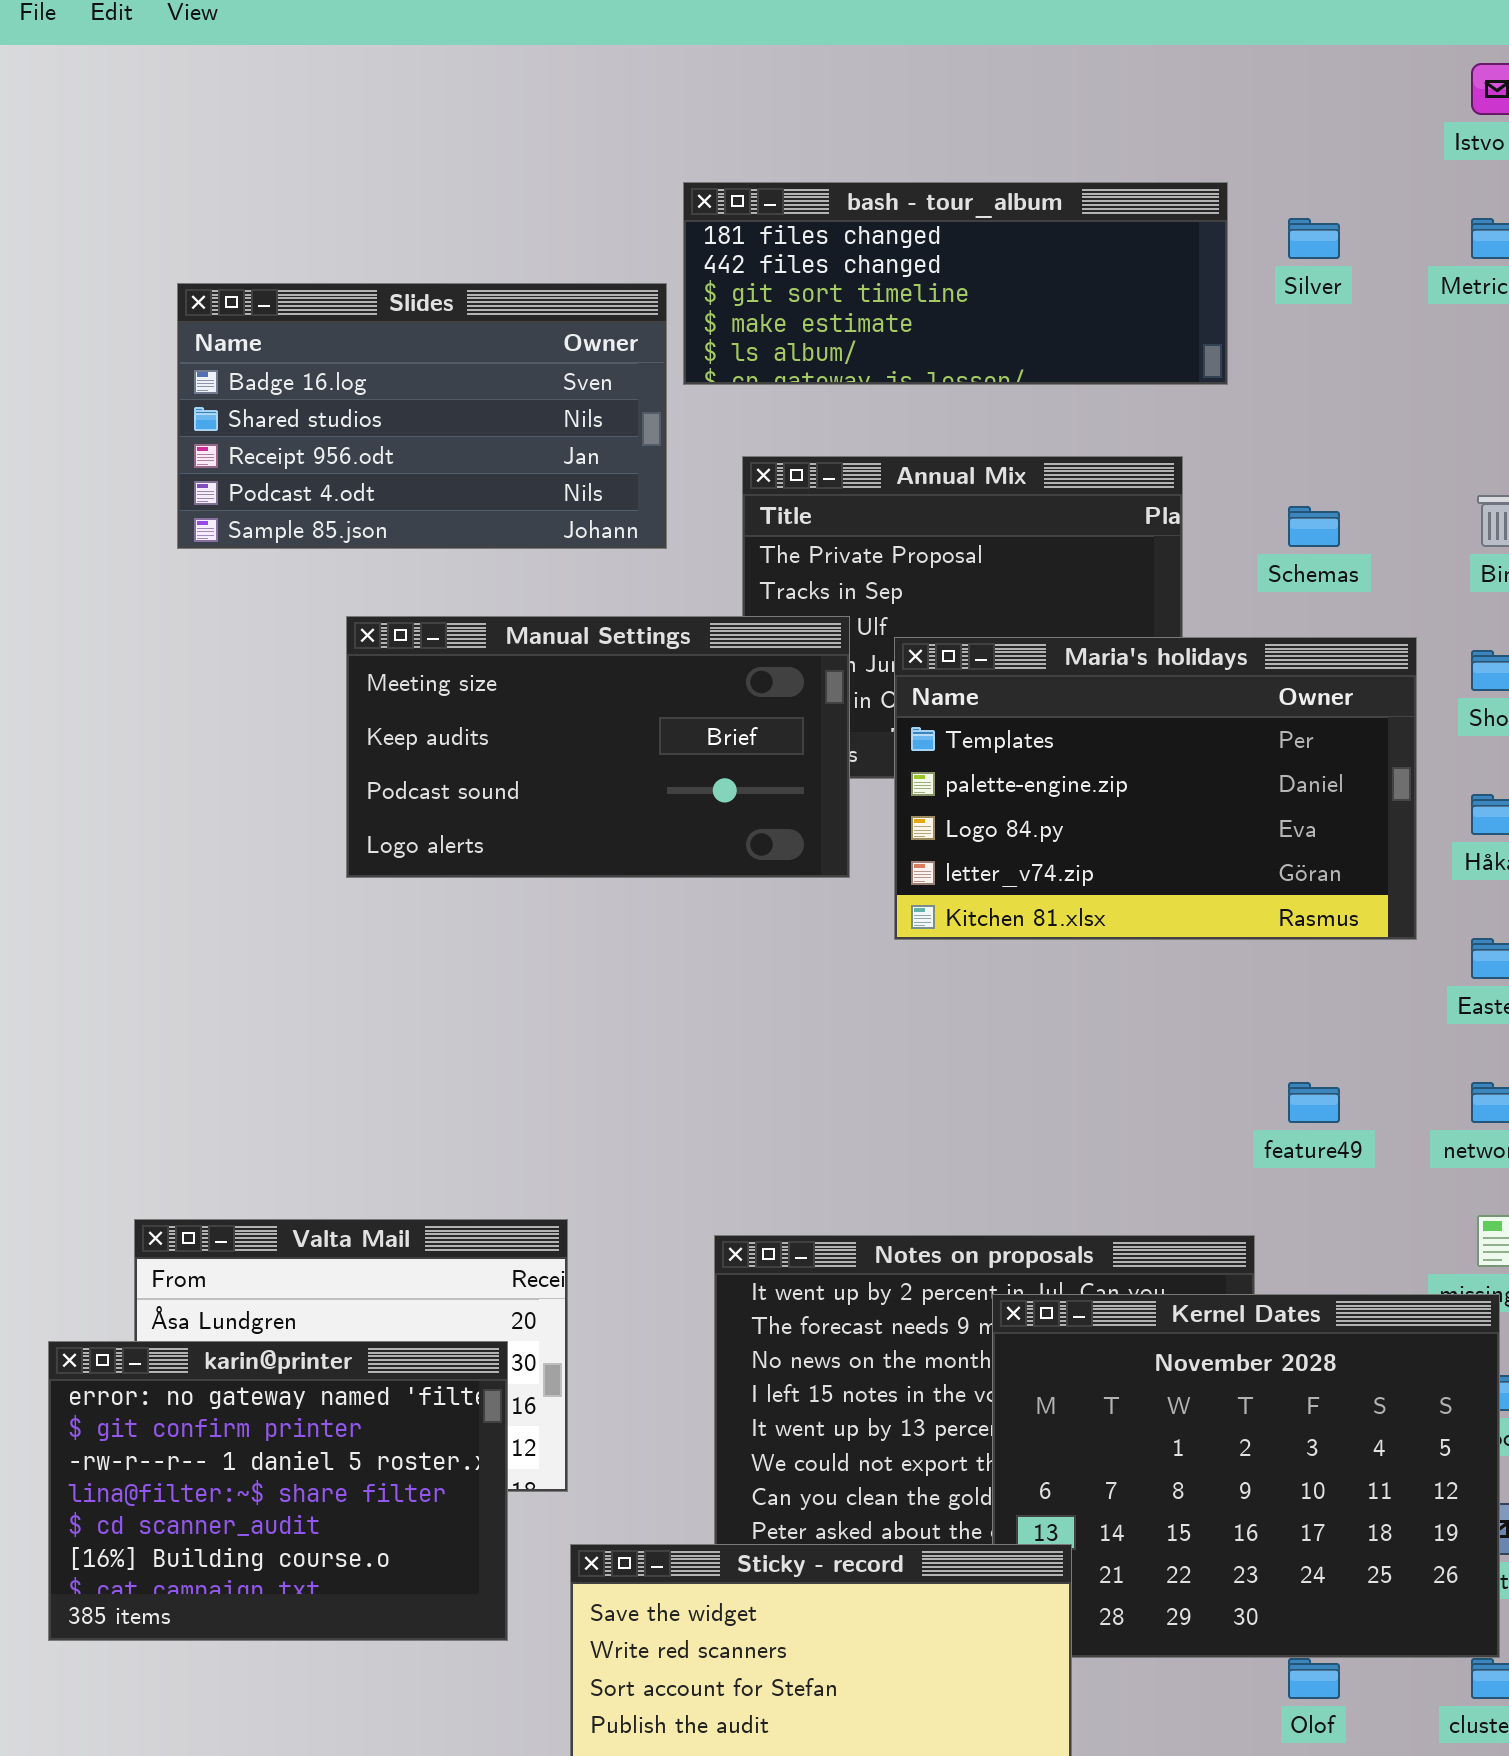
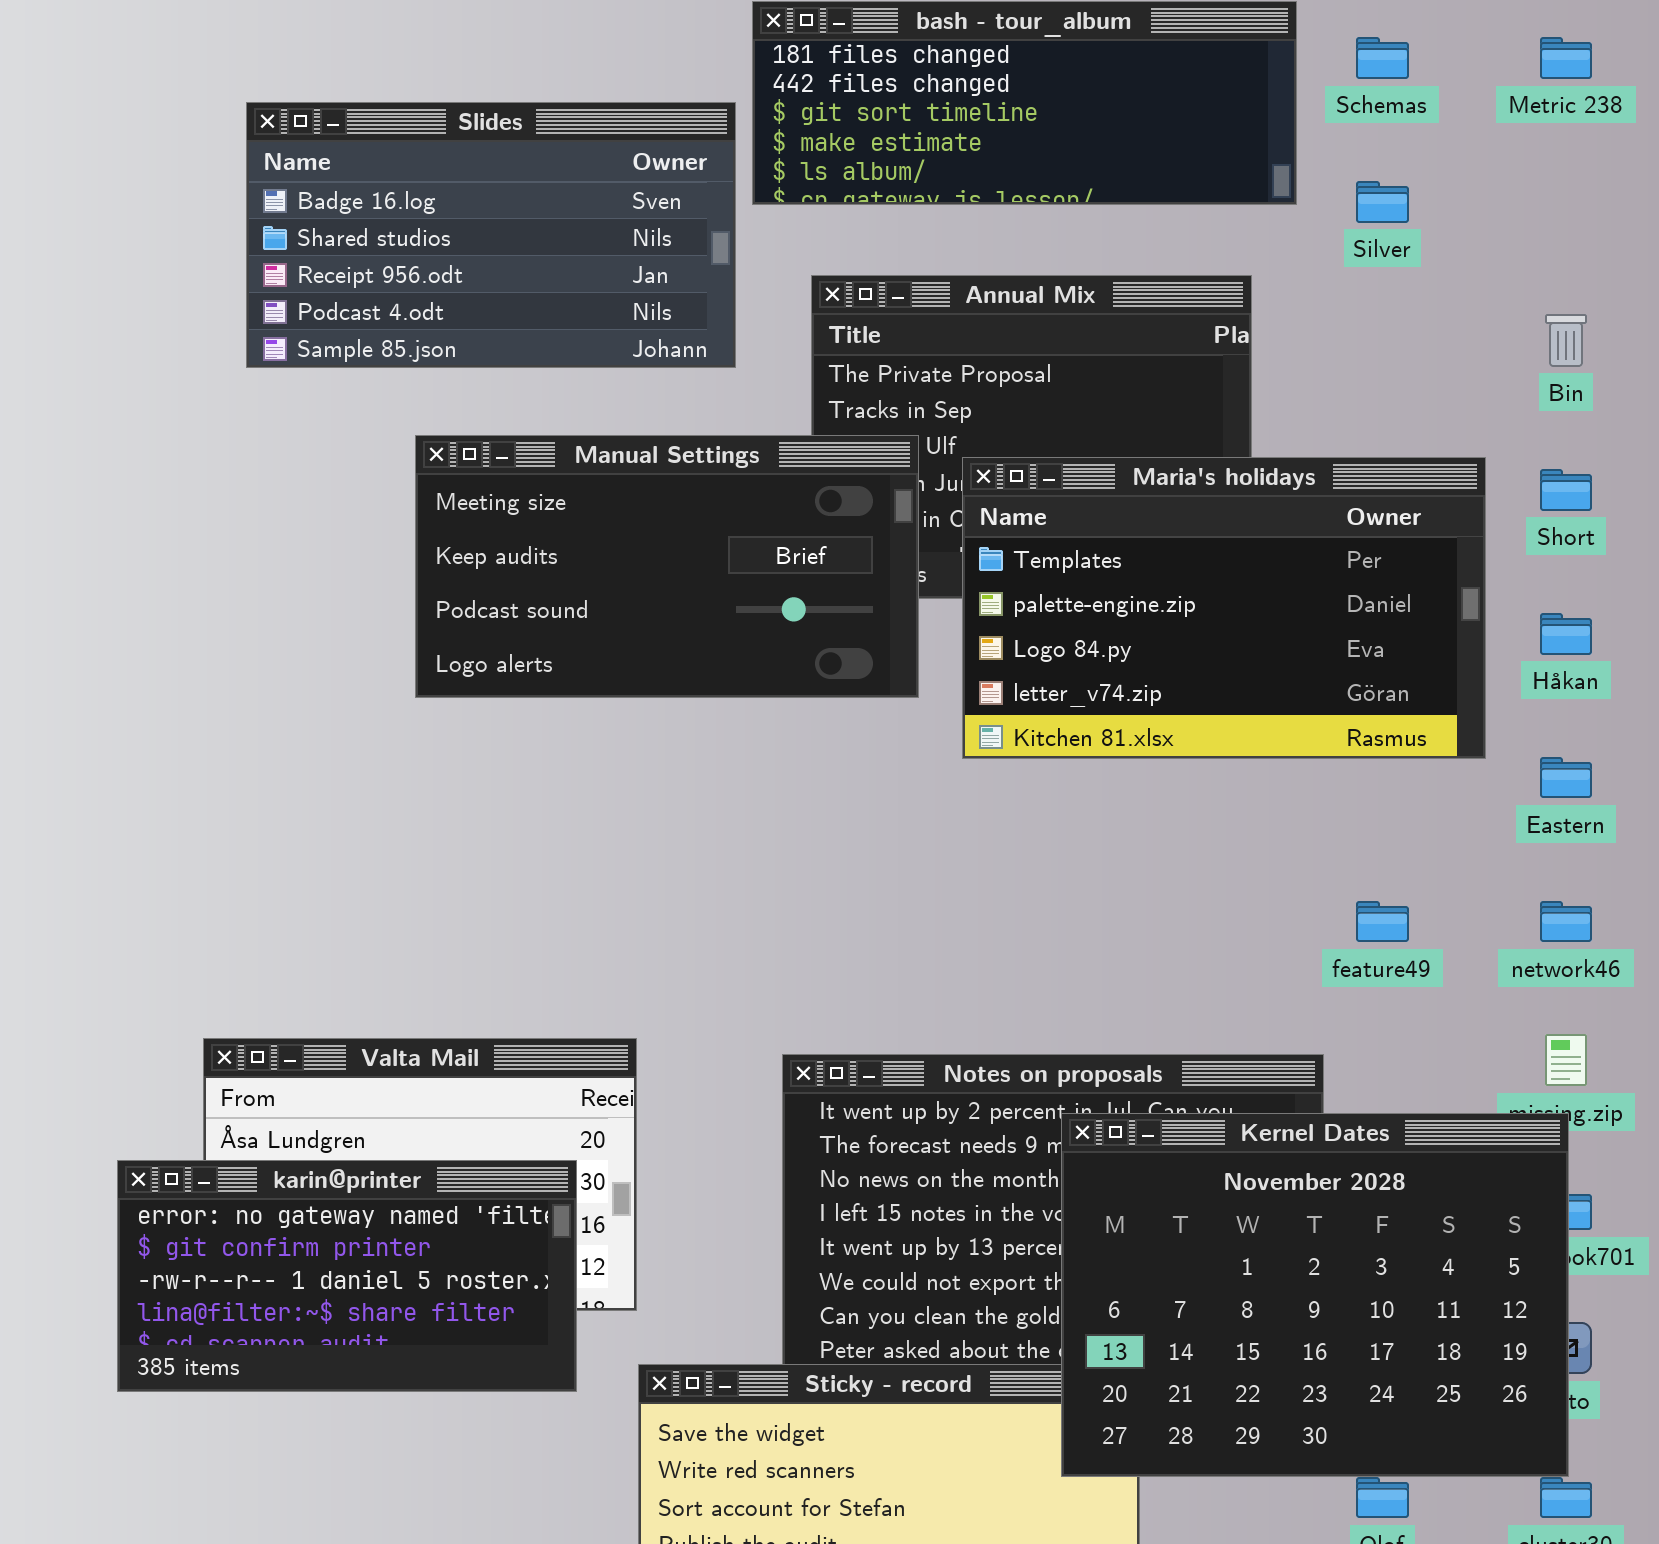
Silver: [1288,218,1340,259] -> [1356,181,1409,223], moved
Schemas: [1288,506,1340,547] -> [1356,37,1409,79], moved
Kernel Dates: [992,1294,1500,1658] -> [1061,1113,1569,1477], raised
karin@printer: [48,1341,508,1641] -> [117,1160,577,1392], resized

